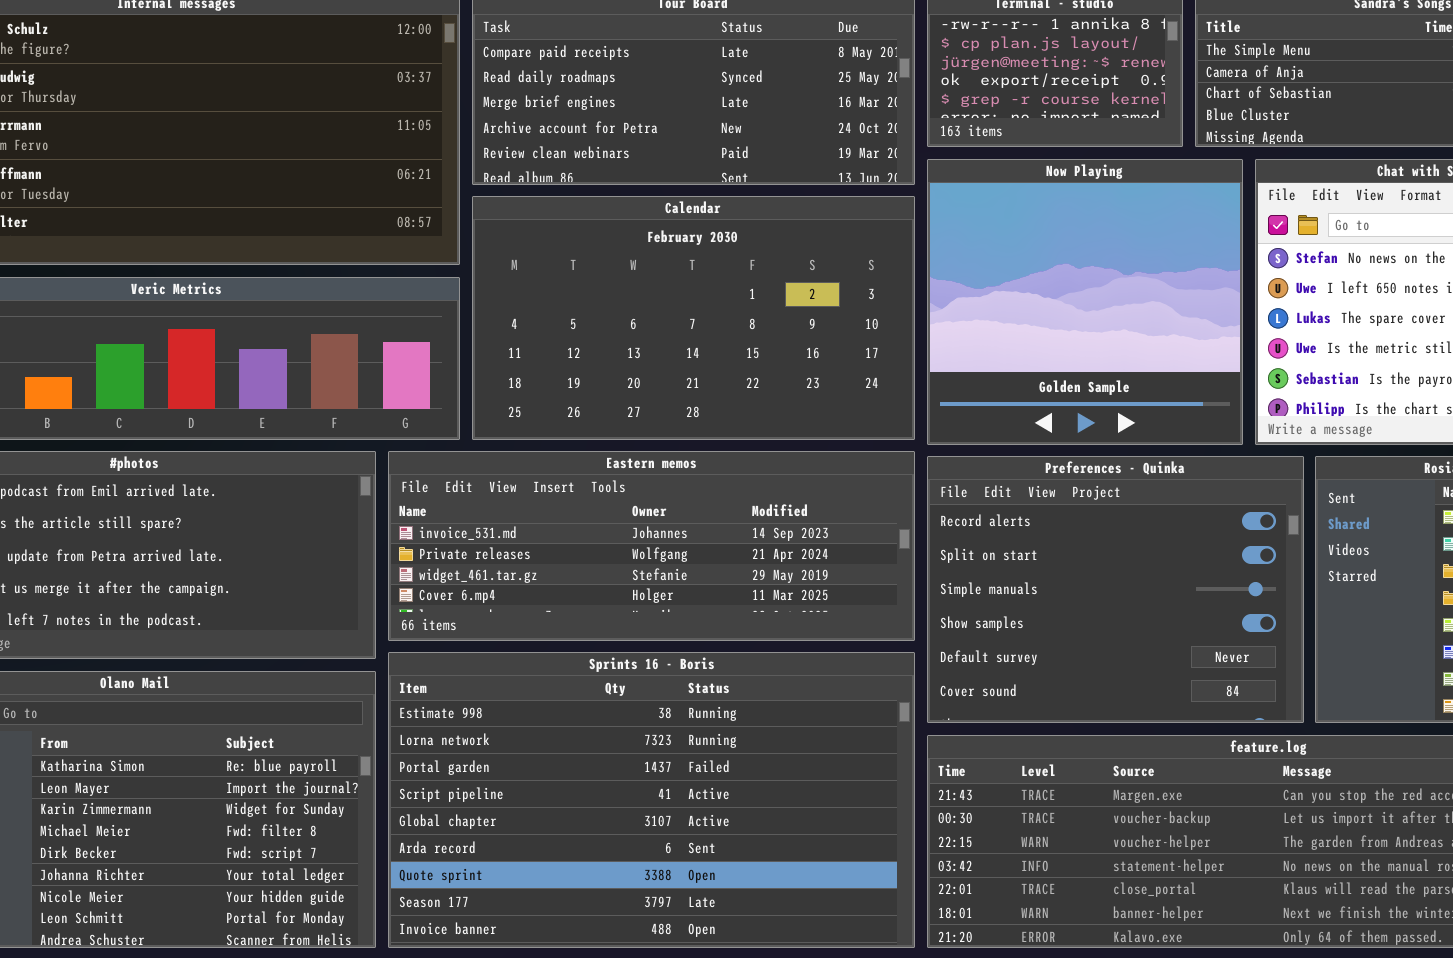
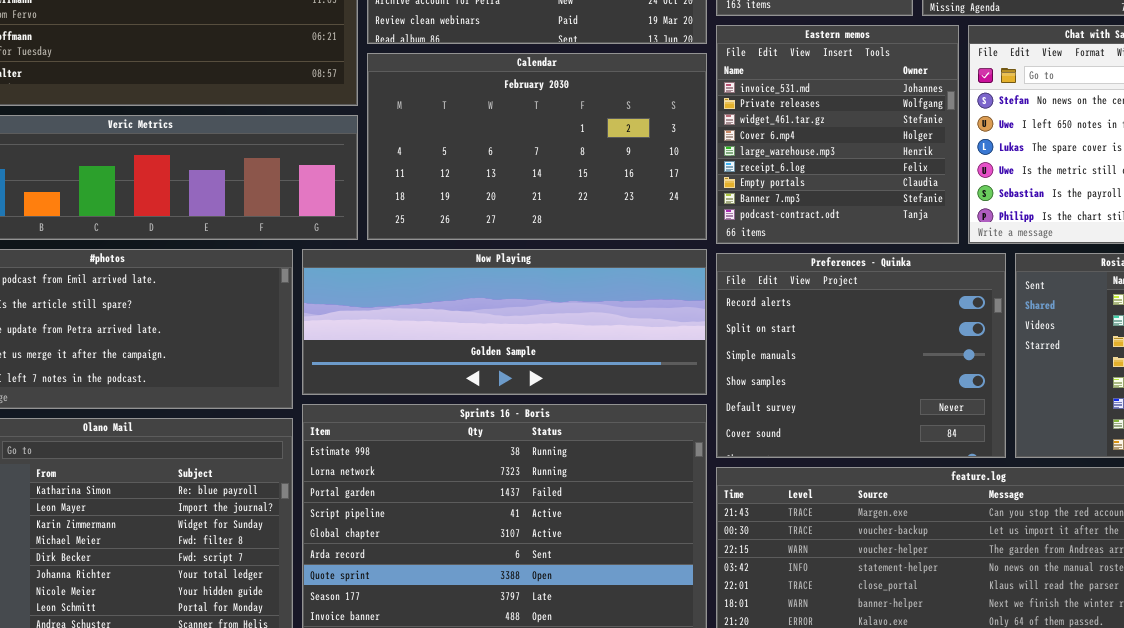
Now Playing: [927,159,1243,445] -> [302,249,707,395], moved, resized
Eastern memos: [388,451,915,641] -> [716,25,959,244], moved, resized

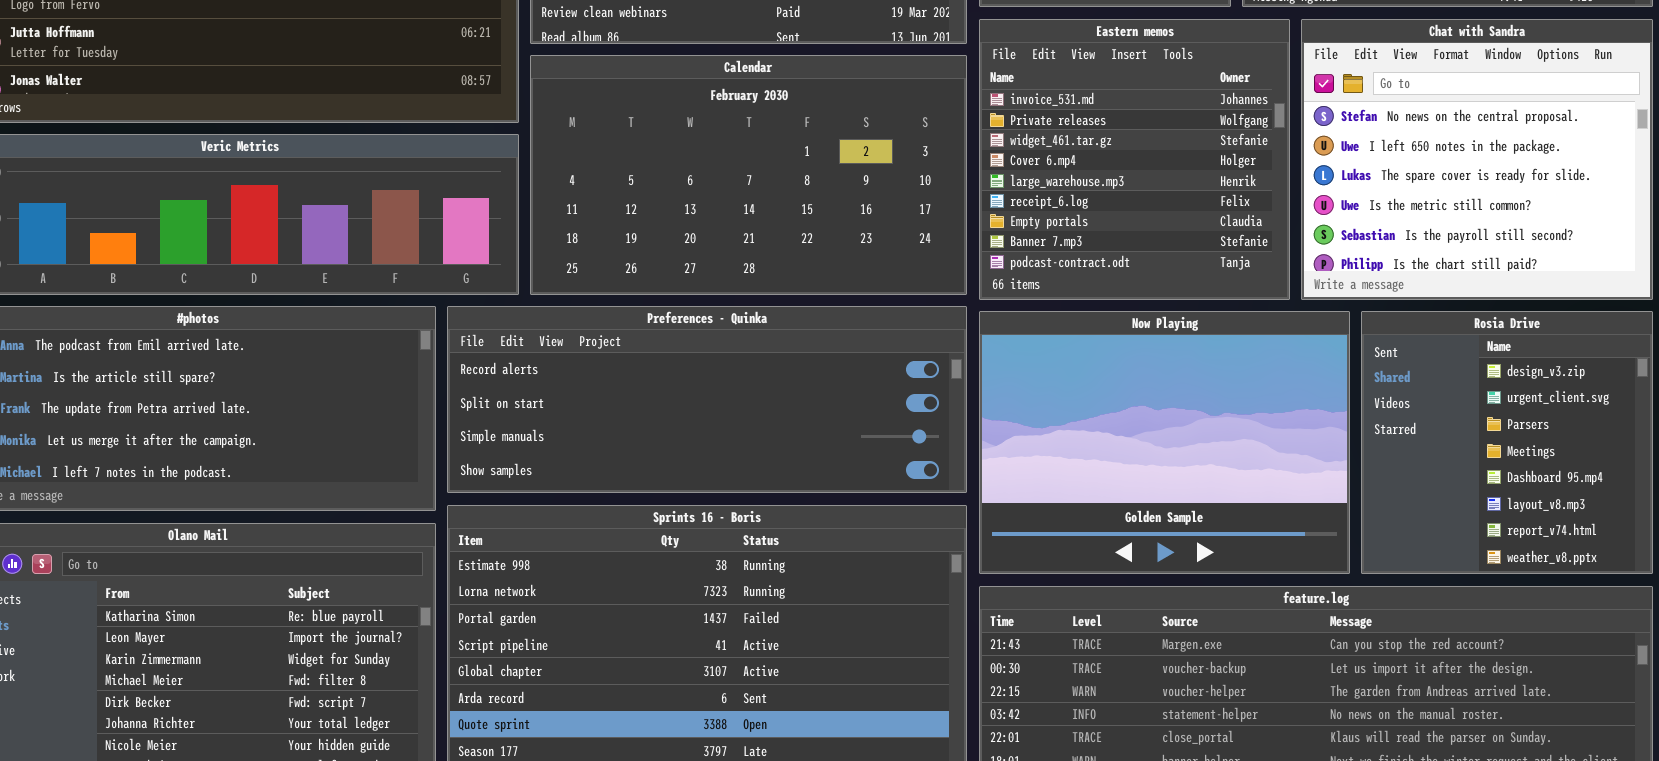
Now Playing: [302,249,707,395] -> [979,311,1350,574], moved, resized
Preferences - Quinka: [716,253,1006,458] -> [447,306,967,493], moved, resized

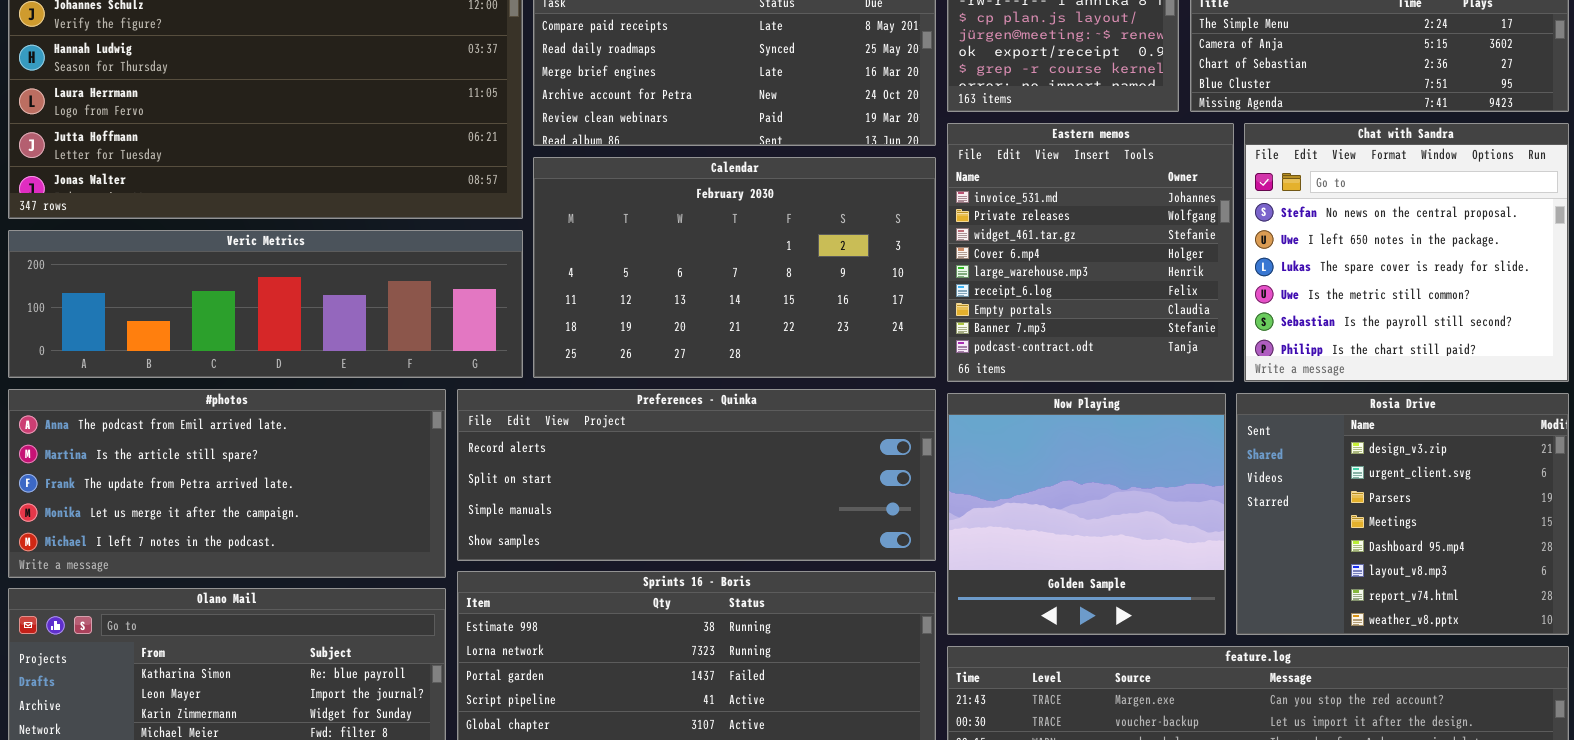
Now Playing: [979,311,1350,574] -> [947,393,1226,635], resized
Rosia Drive: [1361,311,1653,574] -> [1236,393,1569,635], resized

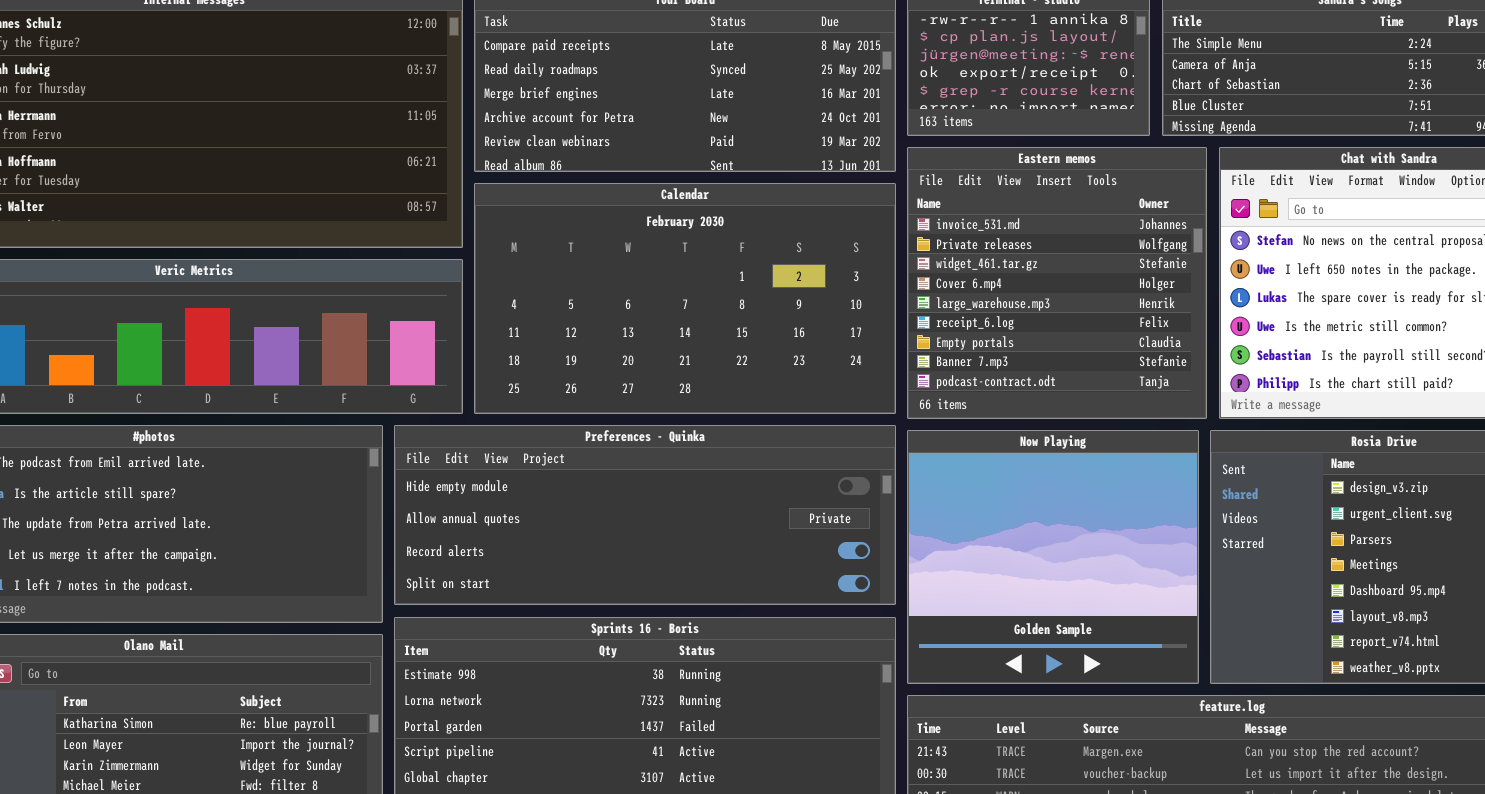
Preferences - Quinka: [457,389,936,561] -> [394,425,896,605], scrolled up 2 rows

